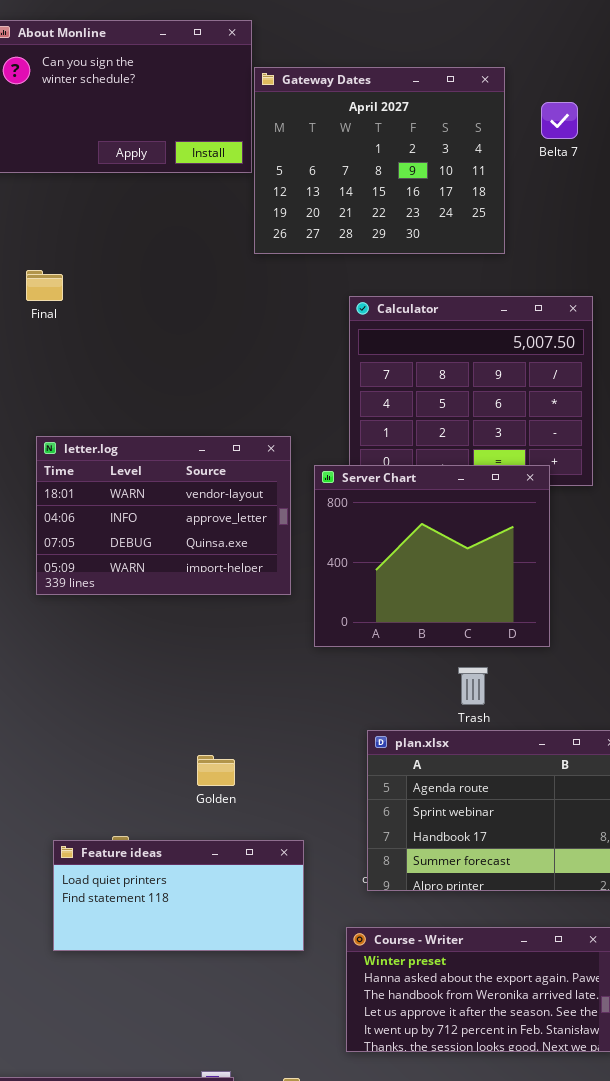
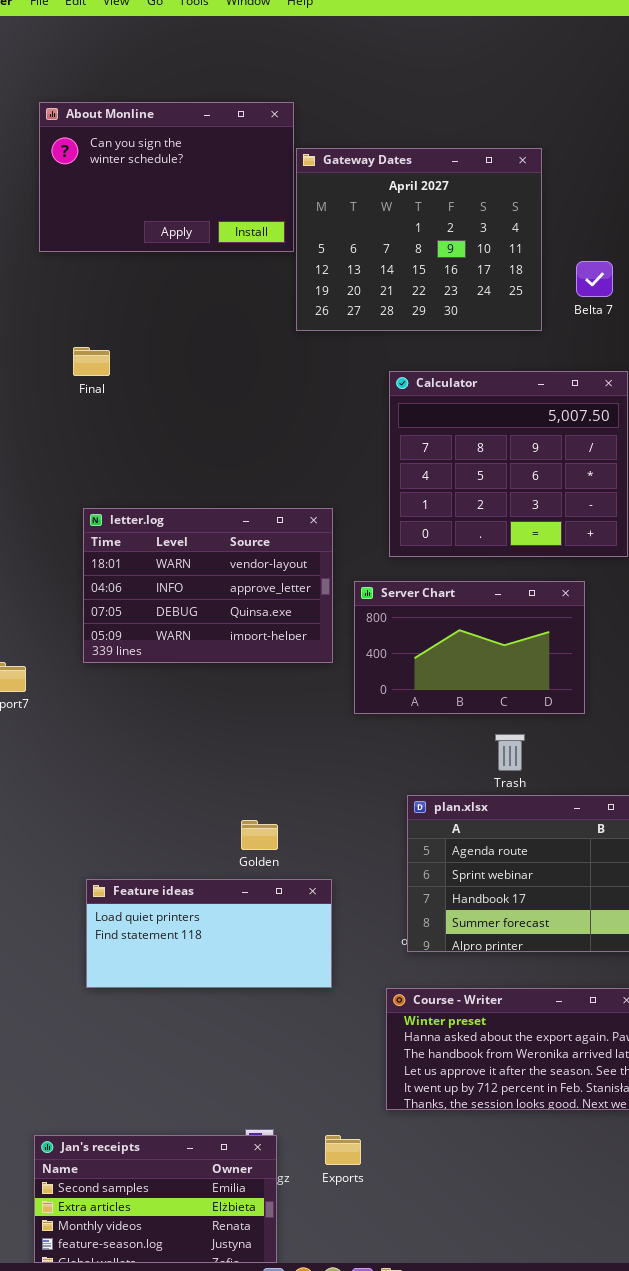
Belta 7: [541,102,578,139] -> [576,261,613,297], moved
Server Chart: [314,465,550,647] -> [354,581,585,714], resized
Feature ideas: [53,840,304,951] -> [86,879,332,988], moved

